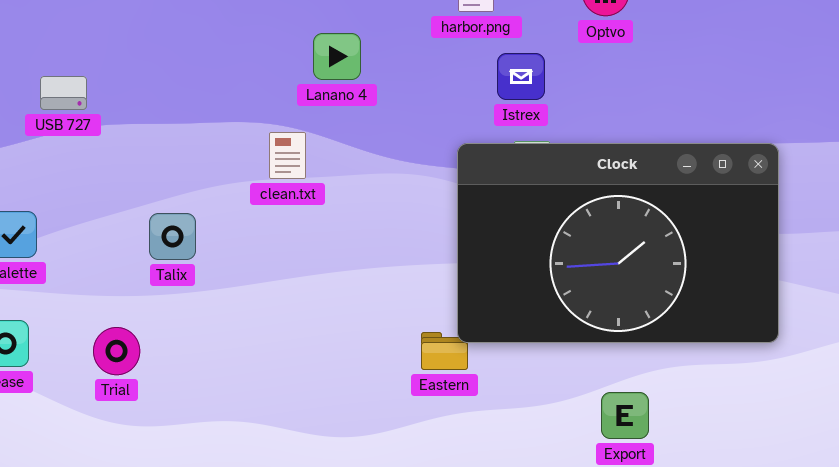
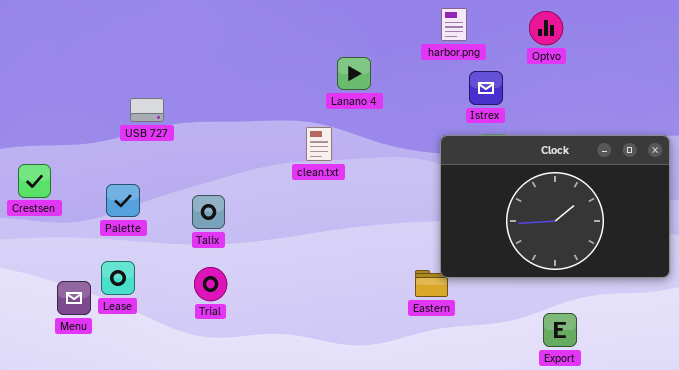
USB 727: [40,76,87,110] -> [130,98,164,122], moved
Talix: [149,213,196,260] -> [192,195,225,229], moved
Trial: [93,327,140,375] -> [194,267,227,301], moved

